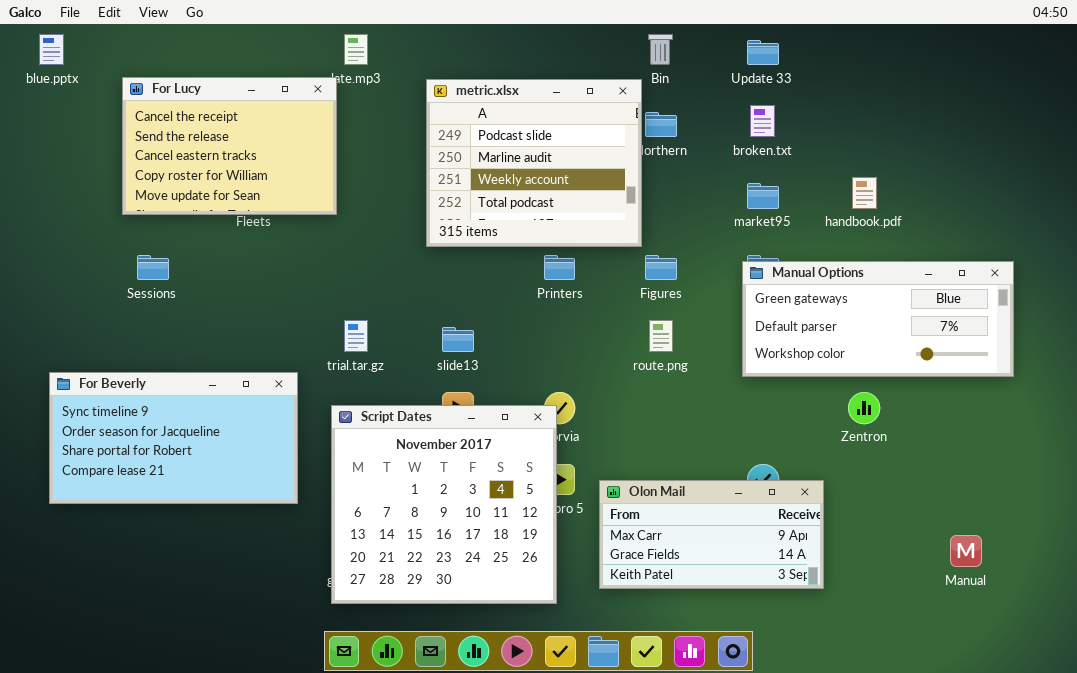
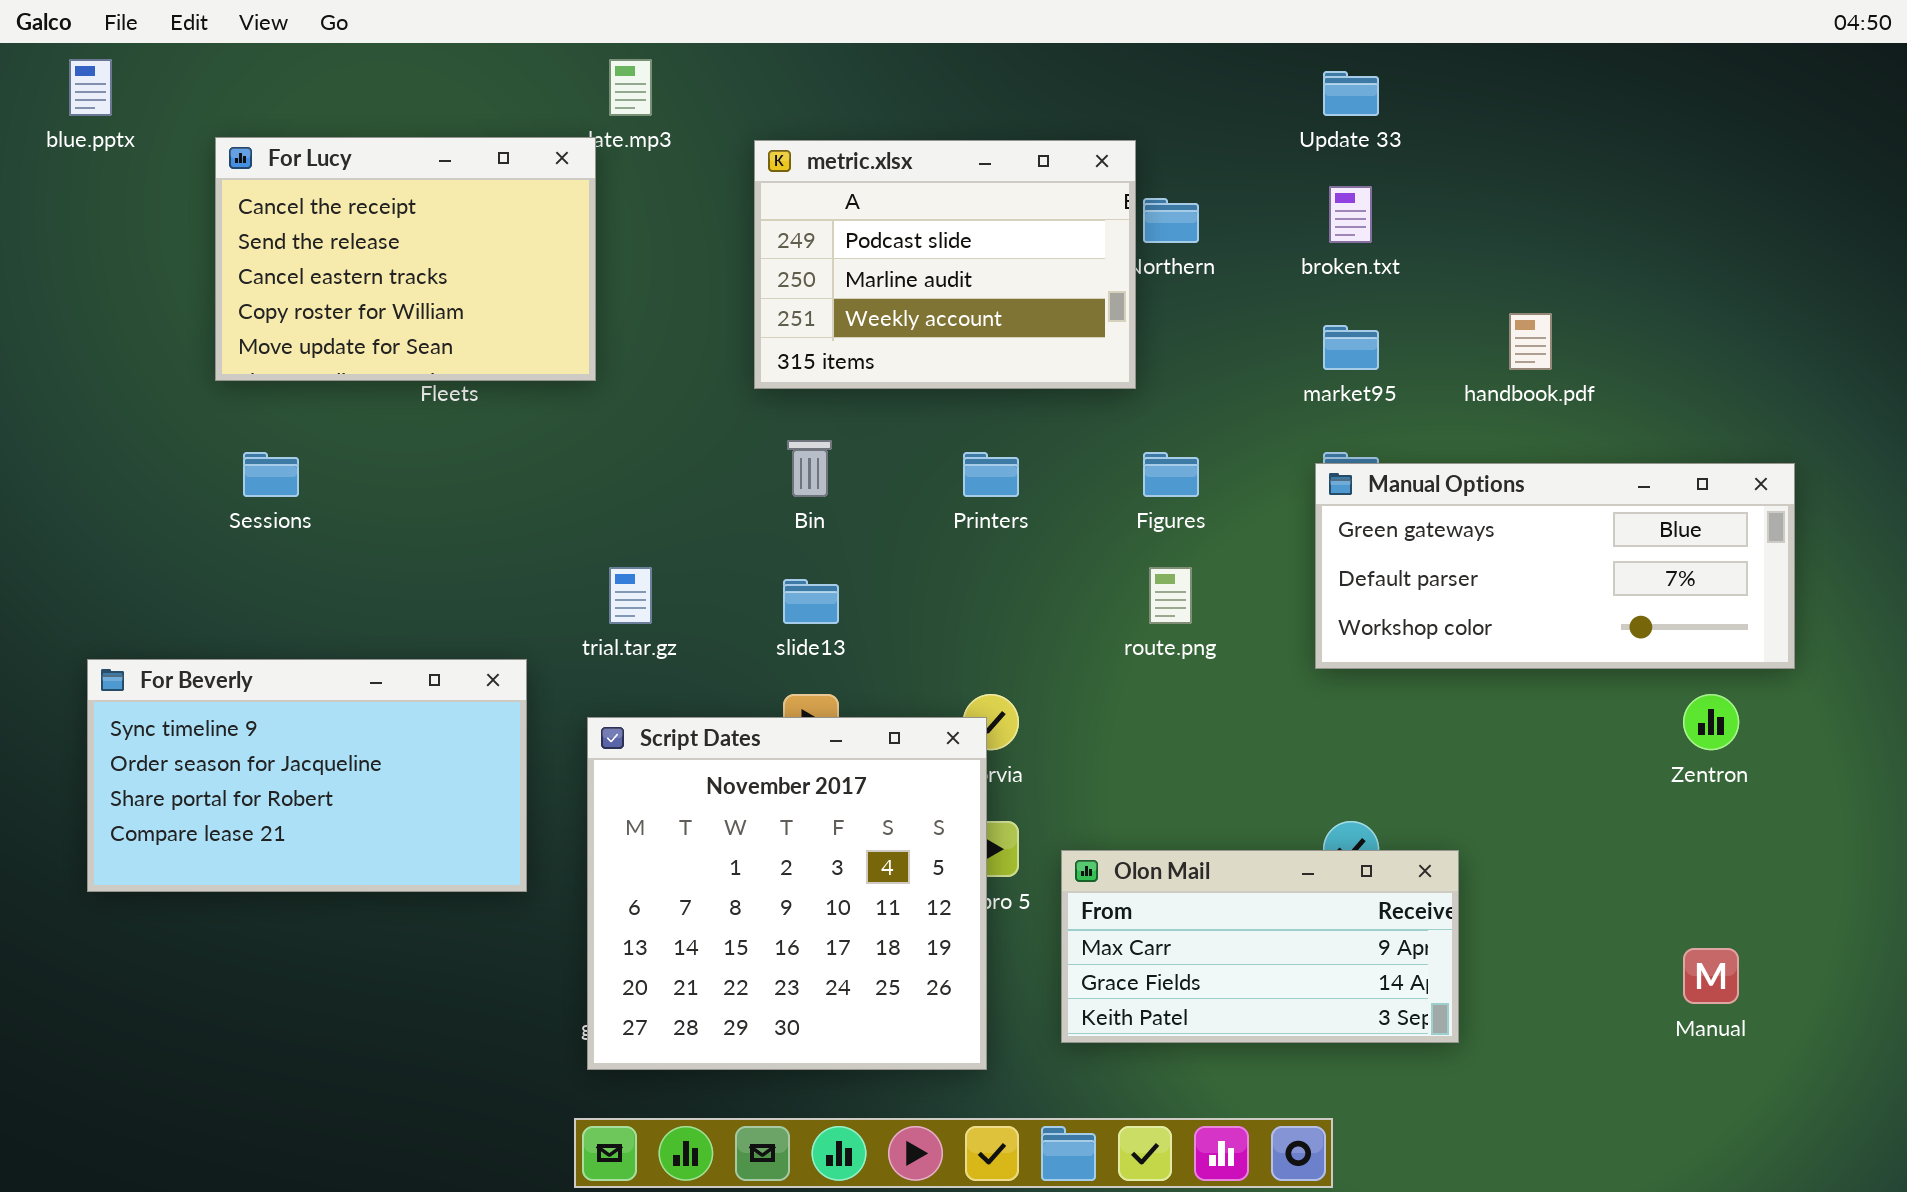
Bin: [648,34,673,65] -> [787,440,832,497], moved
metric.xlsx: [426,79,642,247] -> [754,140,1136,389], resized
Zentron: [848,392,880,424] -> [1683,694,1739,750], moved

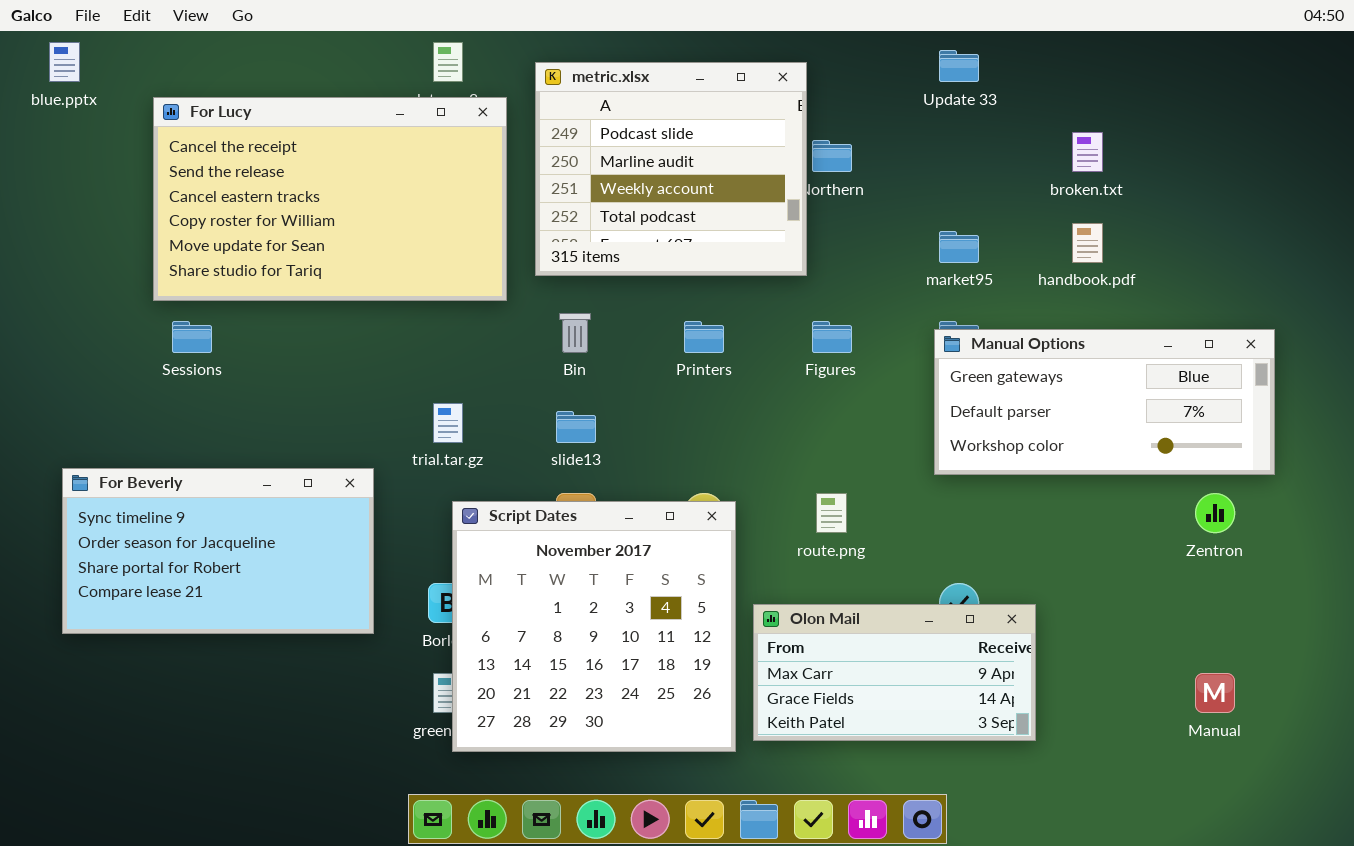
For Lucy: [215,137,596,381] -> [153,97,507,301], resized
metric.xlsx: [754,140,1136,389] -> [535,62,807,276], resized
broken.txt: [1329,186,1372,243] -> [1072,132,1103,172], moved
route.png: [1149,567,1192,624] -> [816,493,847,533], moved
Script Dates: [587,717,987,1070] -> [452,501,736,752], moved

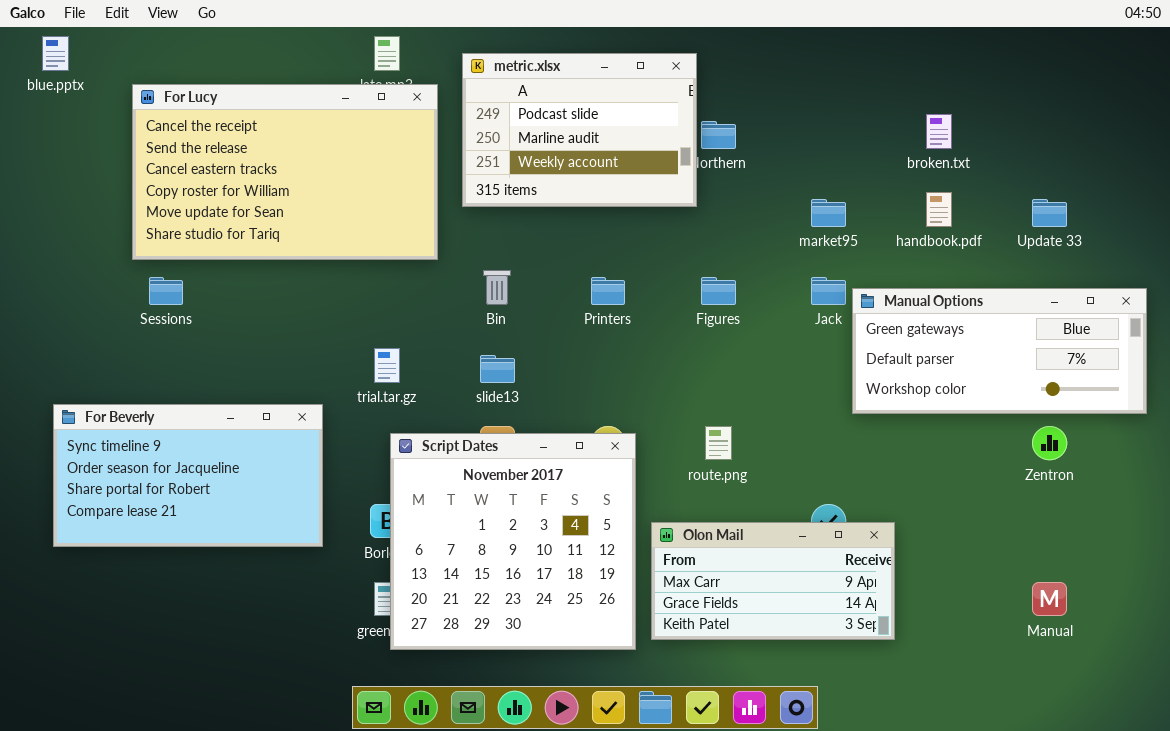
Update 33: [939,50,979,82] -> [1032,199,1067,227], moved
metric.xlsx: [535,62,807,276] -> [462,53,697,207], resized
Manual Options: [934,329,1275,475] -> [852,288,1147,414], moved

